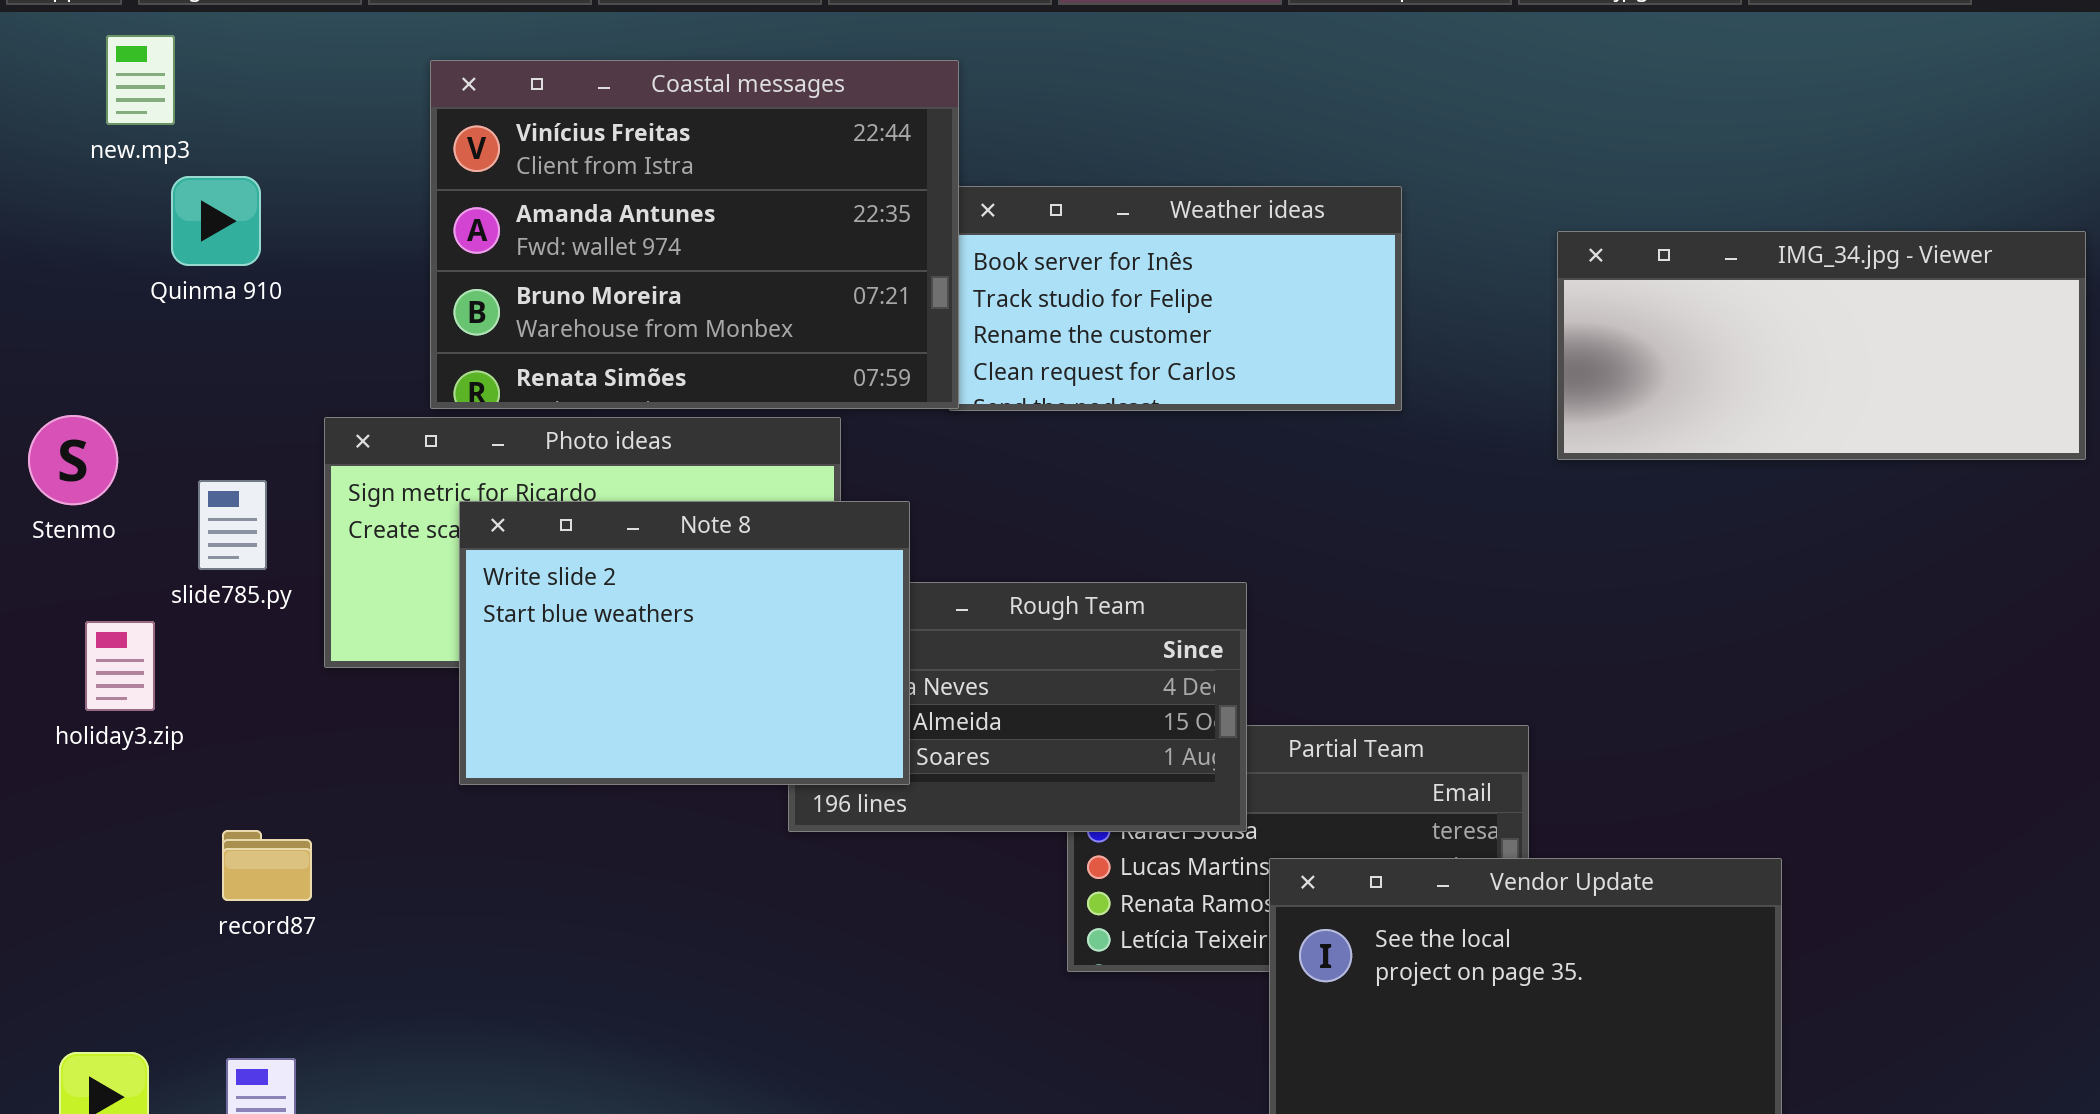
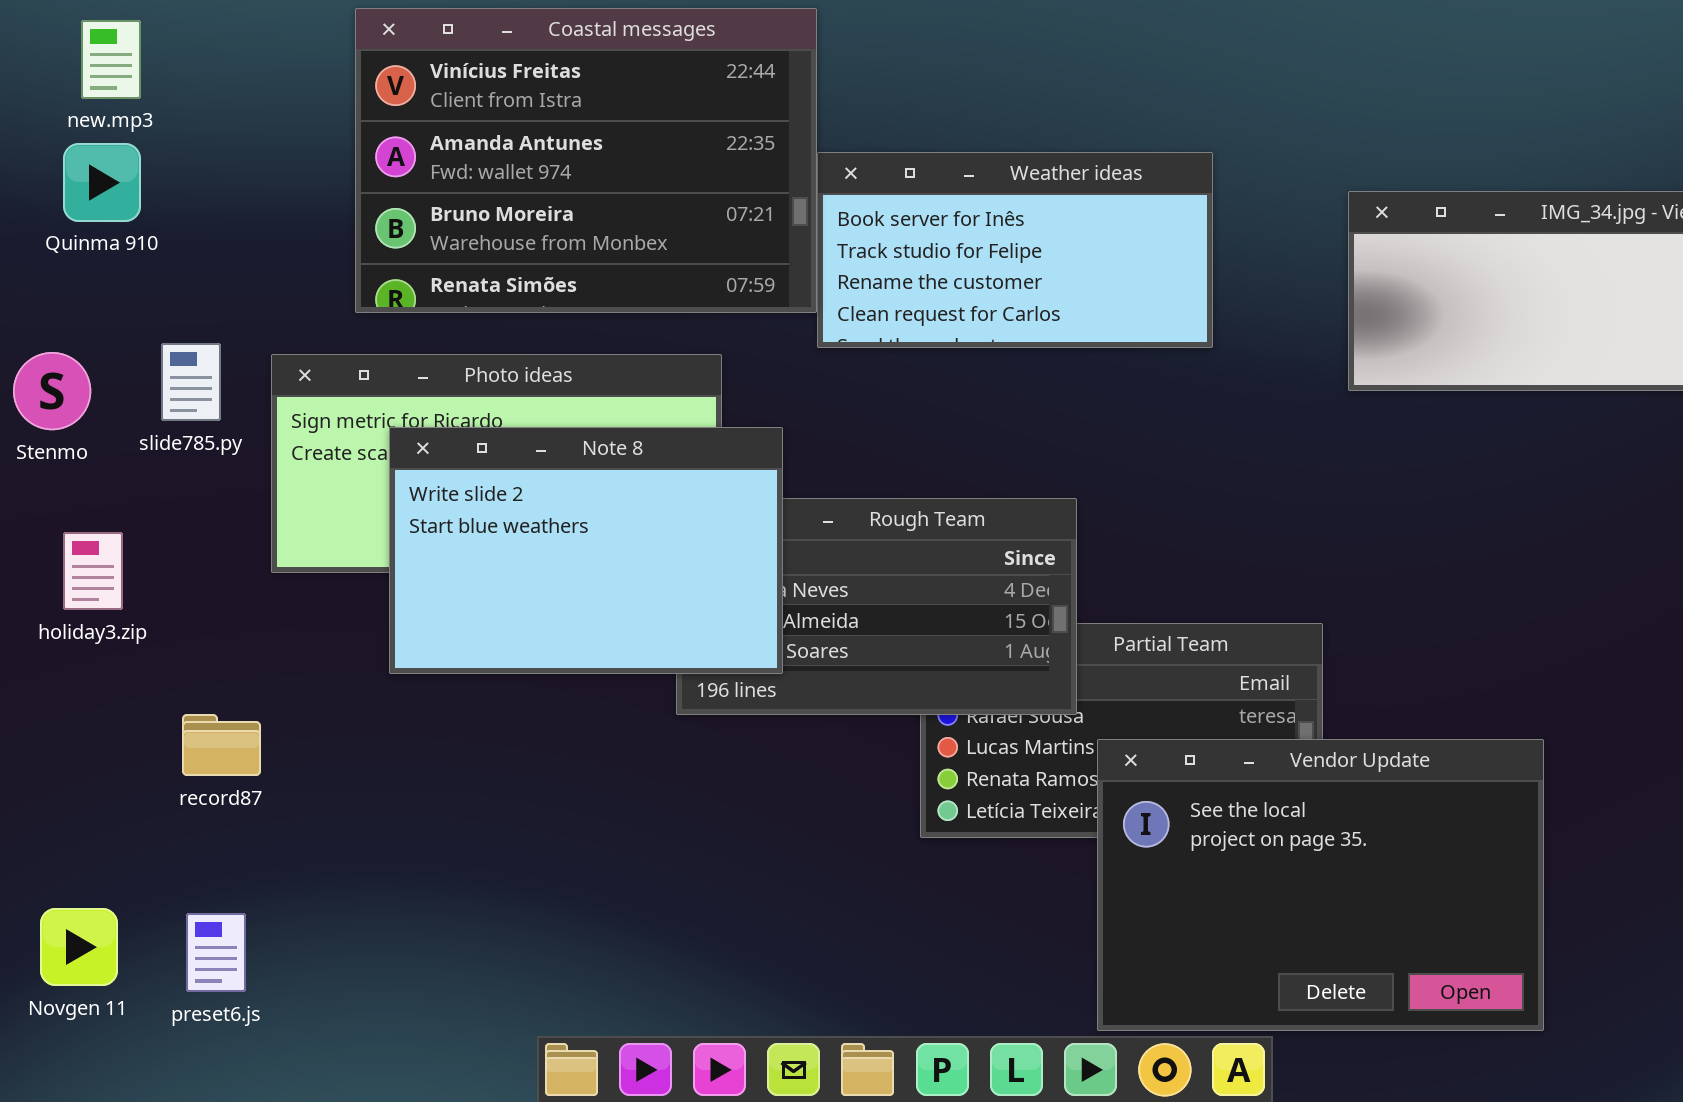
Coastal messages: [430,60,959,409] -> [355,8,817,313], moved
Quinma 910: [171,176,261,266] -> [63,143,141,222], moved
slide785.py: [198,480,267,570] -> [161,343,221,421], moved

